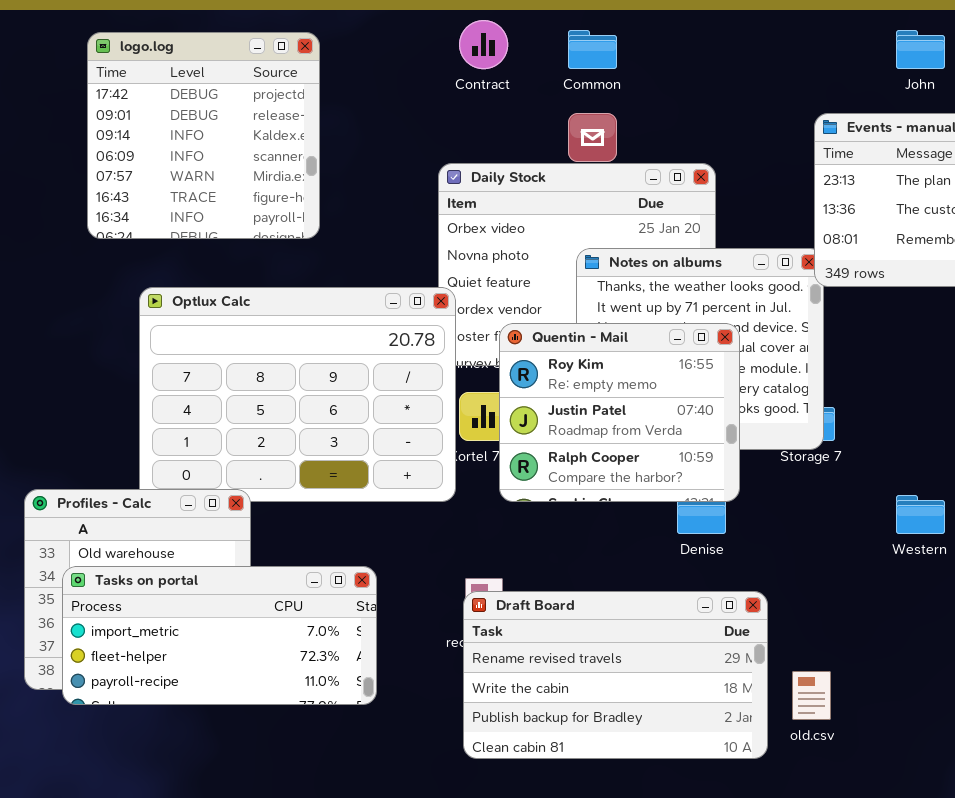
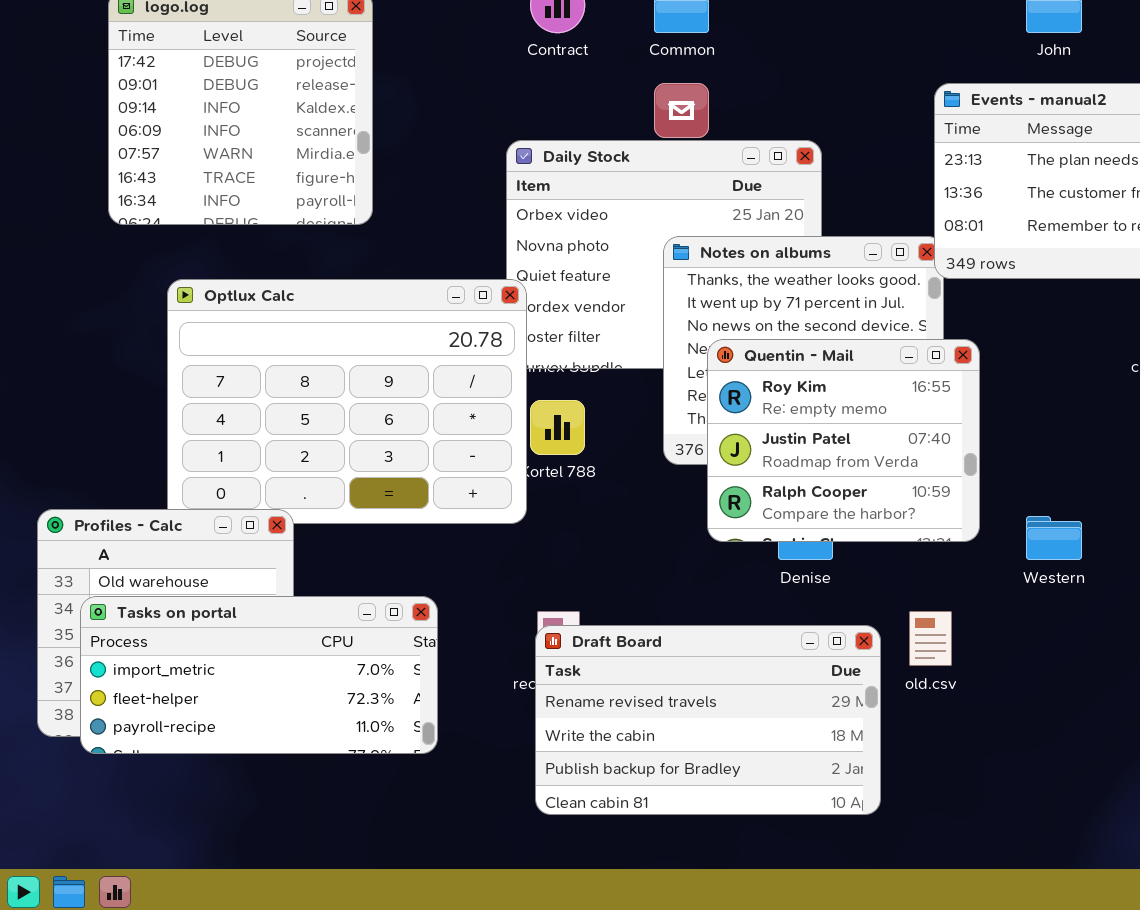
Quentin - Mail: [499,323,740,502] -> [707,339,980,542], moved
old.csv: [792,671,831,720] -> [909,611,952,666], moved

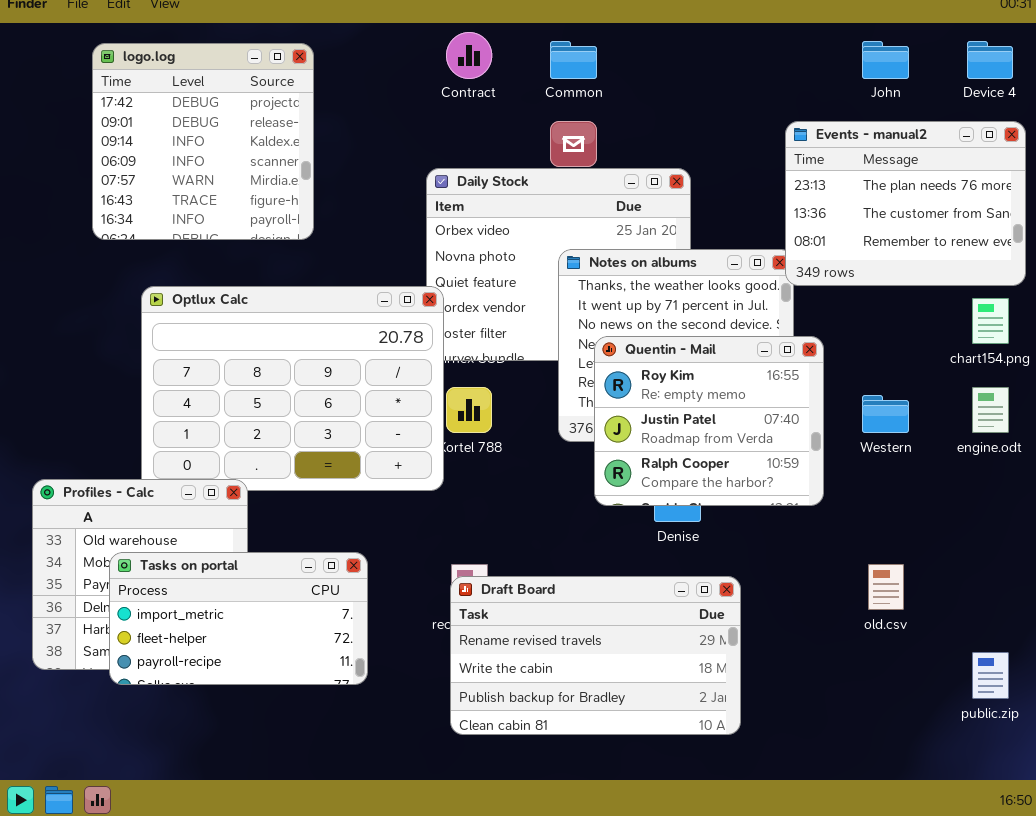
Western: [1026,516,1082,560] -> [862,395,909,433], moved
Tasks on portal: [80,596,438,754] -> [109,552,368,685], resized
old.csv: [909,611,952,666] -> [868,564,904,610], moved

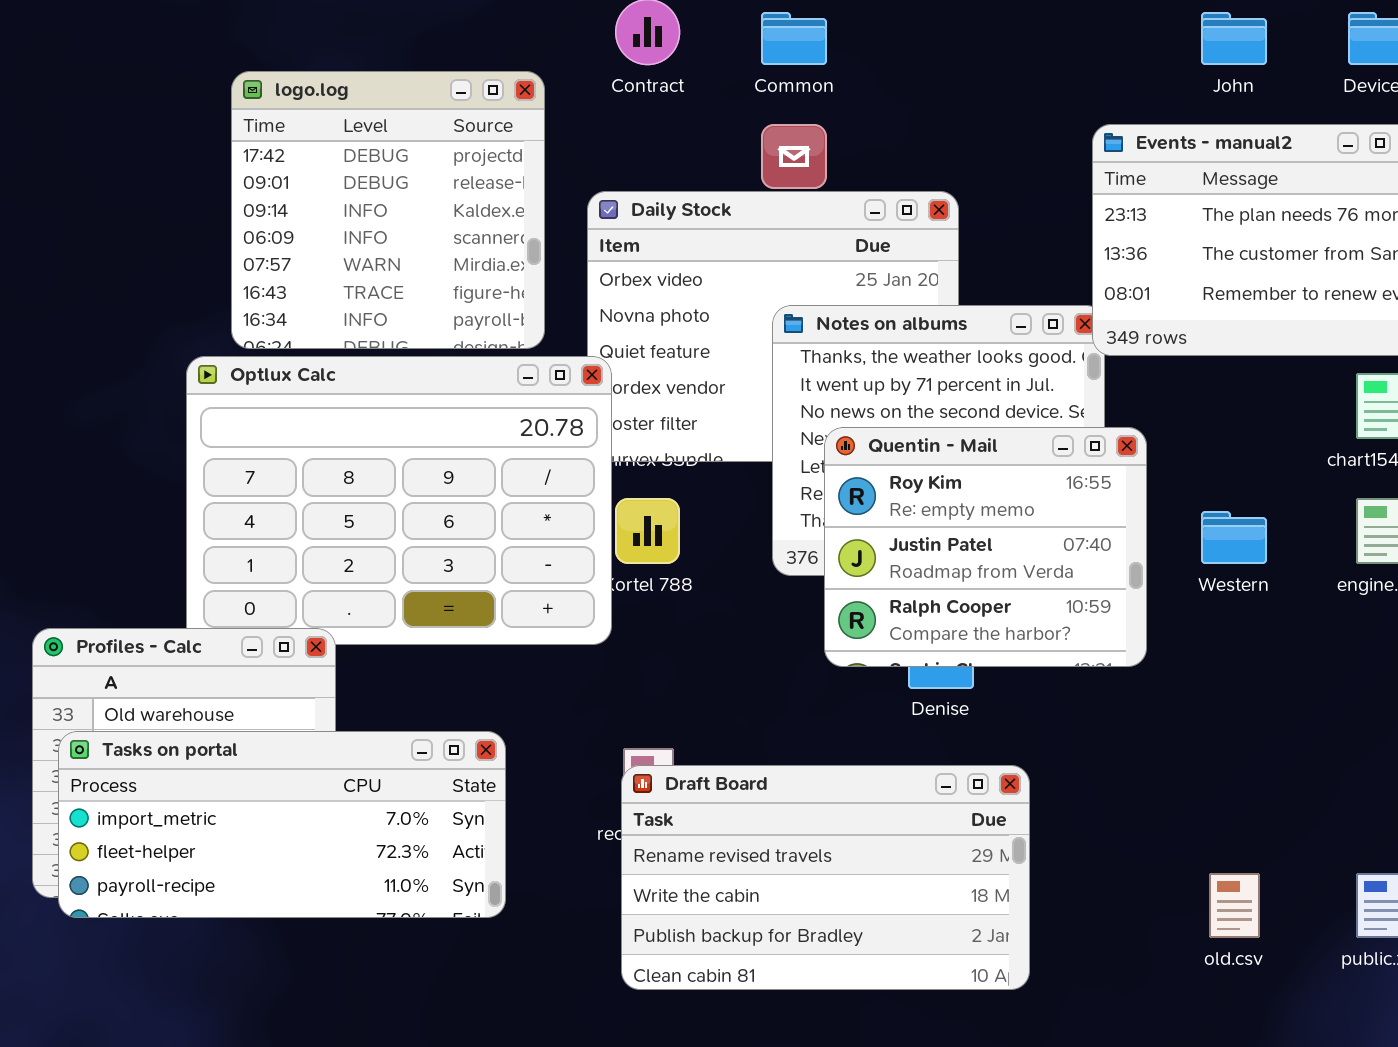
logo.log: [92,43,314,240] -> [231,71,545,349], moved
Tasks on portal: [109,552,368,685] -> [58,731,506,918], resized
old.csv: [868,564,904,610] -> [1209,873,1260,938], moved

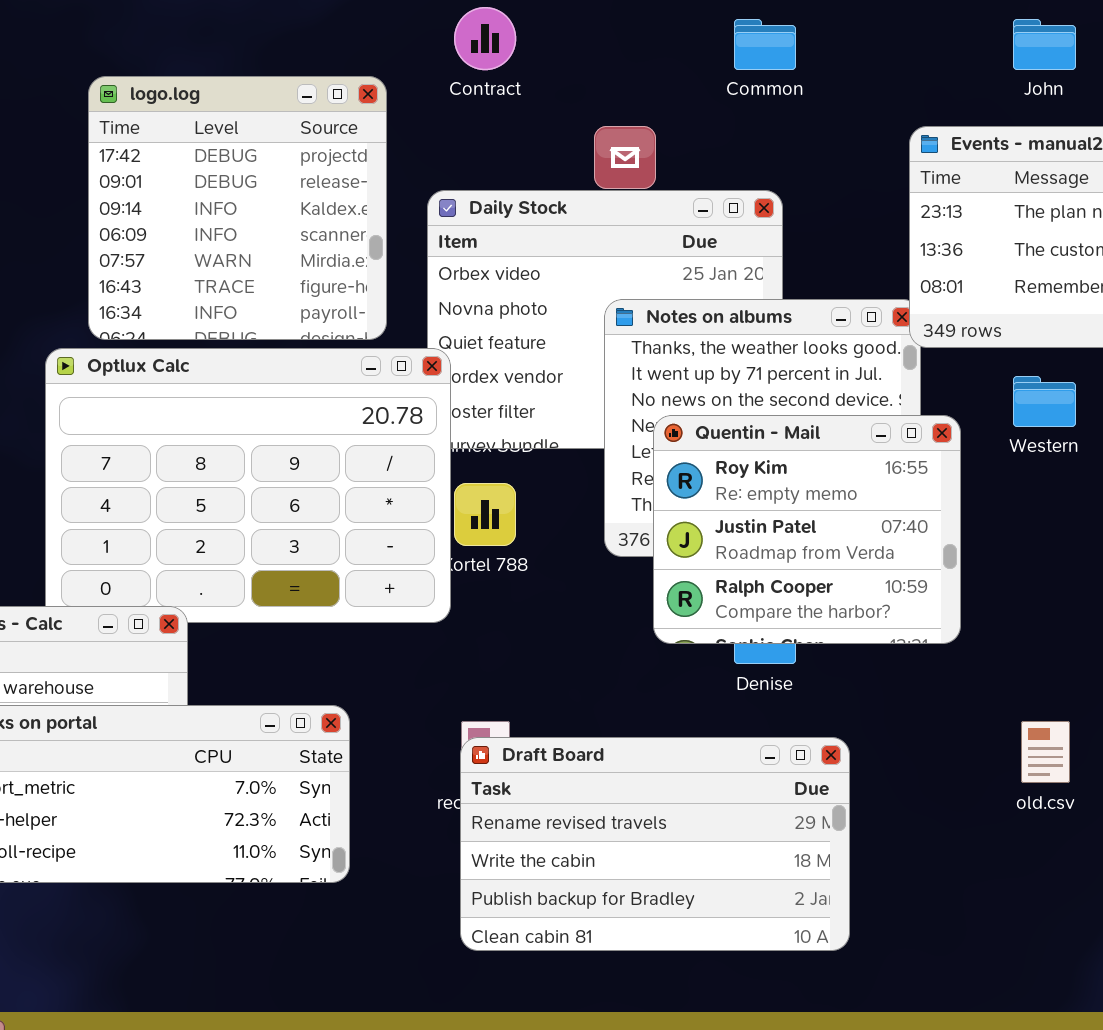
Common: [761,12,827,65] -> [734,19,796,70], moved
Western: [1201,511,1267,564] -> [1013,376,1076,427], moved
old.csv: [1209,873,1260,938] -> [1021,721,1070,783], moved

